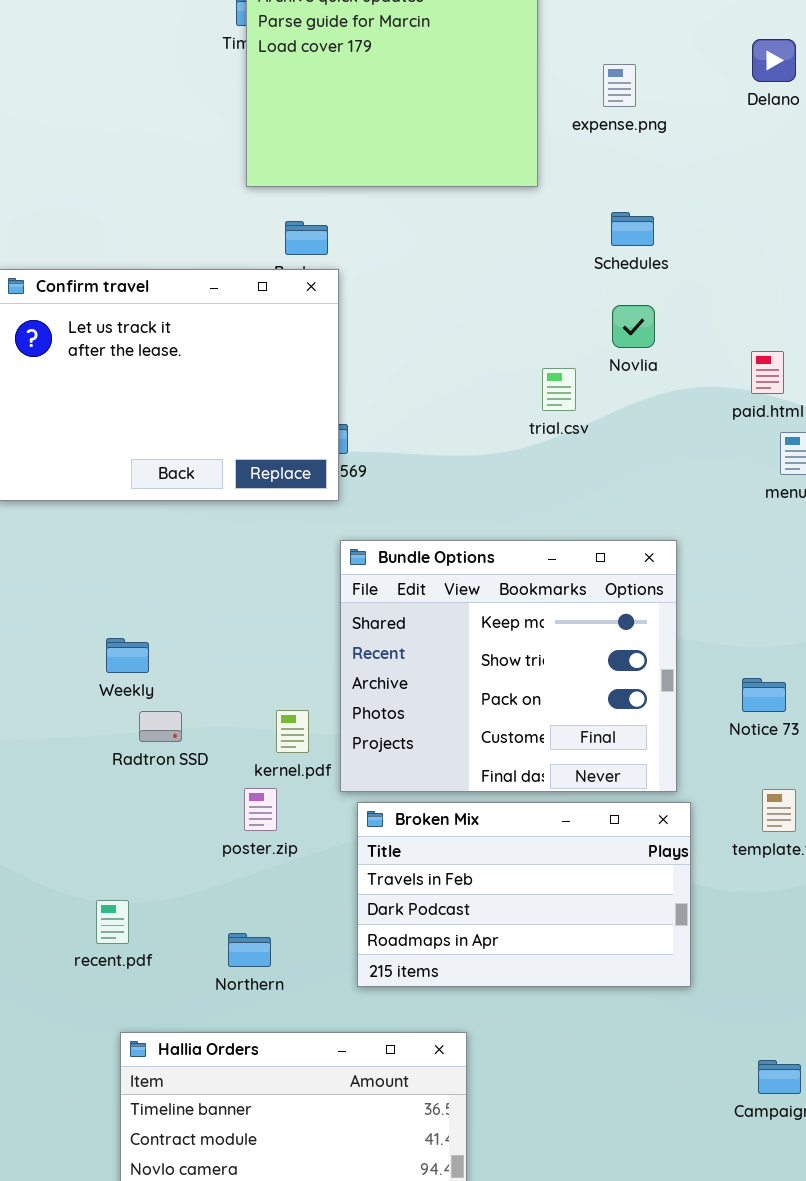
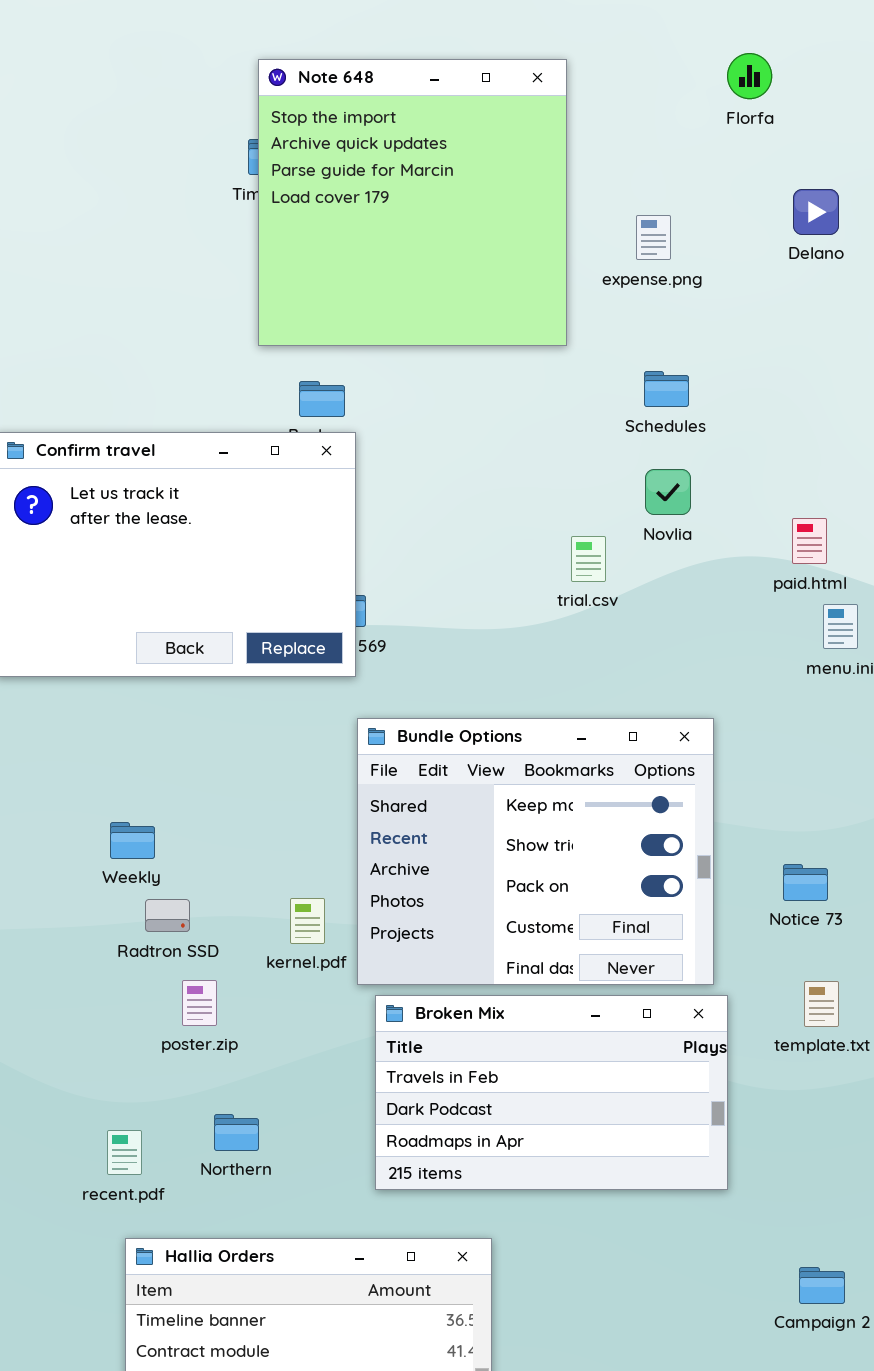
poster.zip: [244,788,277,831] -> [182,980,217,1026], moved
recent.pdf: [96,900,129,944] -> [107,1130,142,1175], moved
Northern: [228,933,271,967] -> [214,1114,259,1151], moved

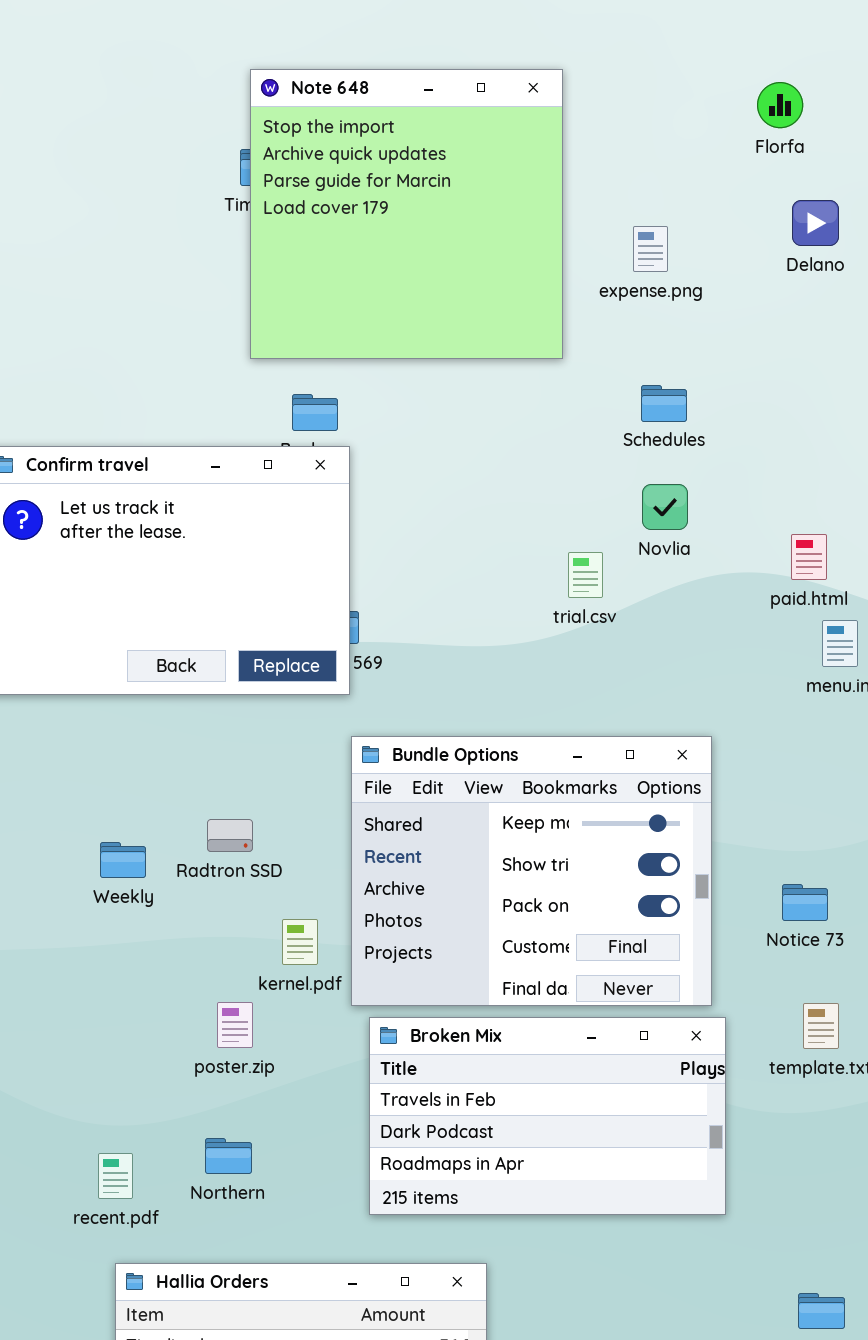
Florfa: [727,53,772,99] -> [757,82,803,128], moved
Radtron SSD: [145,899,190,932] -> [207,819,253,852], moved
poster.zip: [182,980,217,1026] -> [217,1002,253,1048], moved

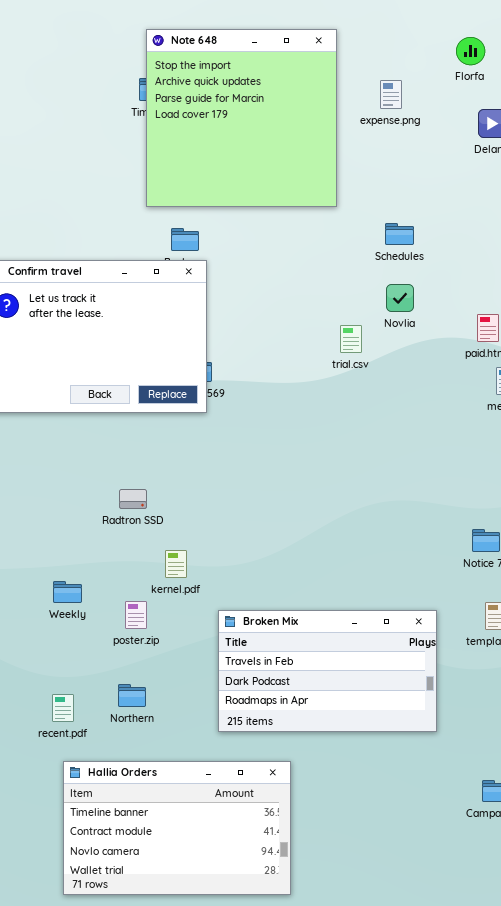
expense.png: [633,226,668,272] -> [380,80,402,109], moved
Bundle Options: [351,736,712,1006] -> none, closed
Weekly: [100,842,146,878] -> [53,581,82,603], moved

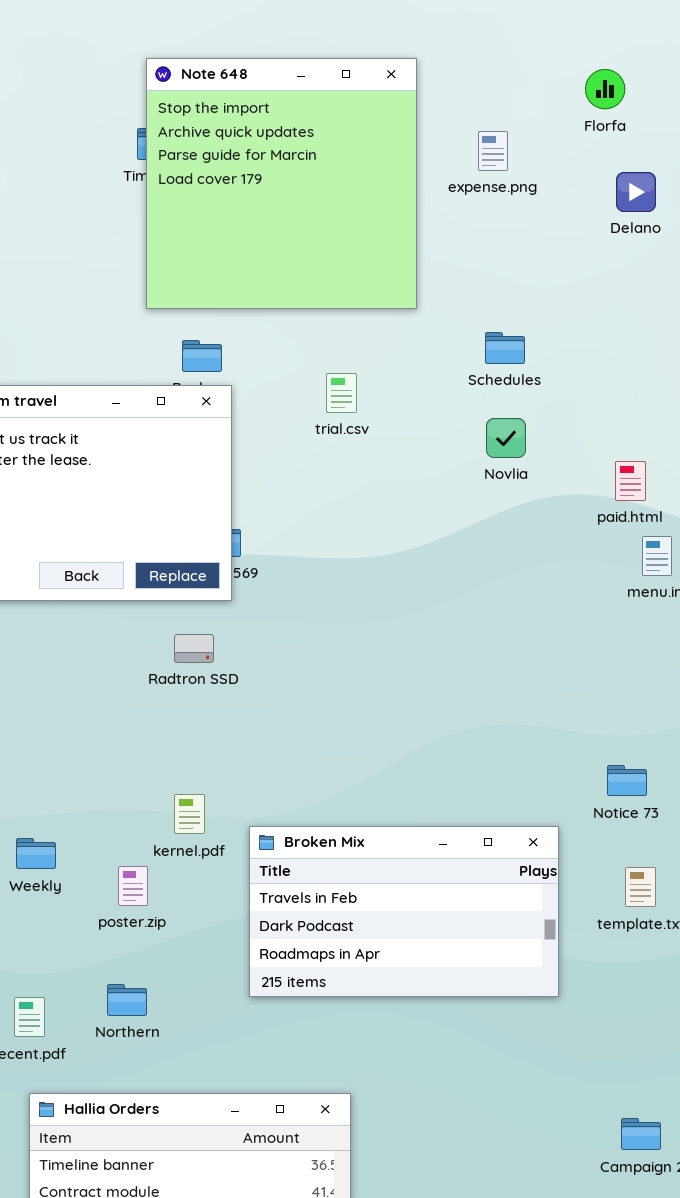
trial.csv: [340,325,362,353] -> [326,373,357,413], moved
Radtron SSD: [119,489,147,509] -> [174,634,214,663], moved
Broken Mix: [218,610,437,732] -> [249,826,559,997], moved

